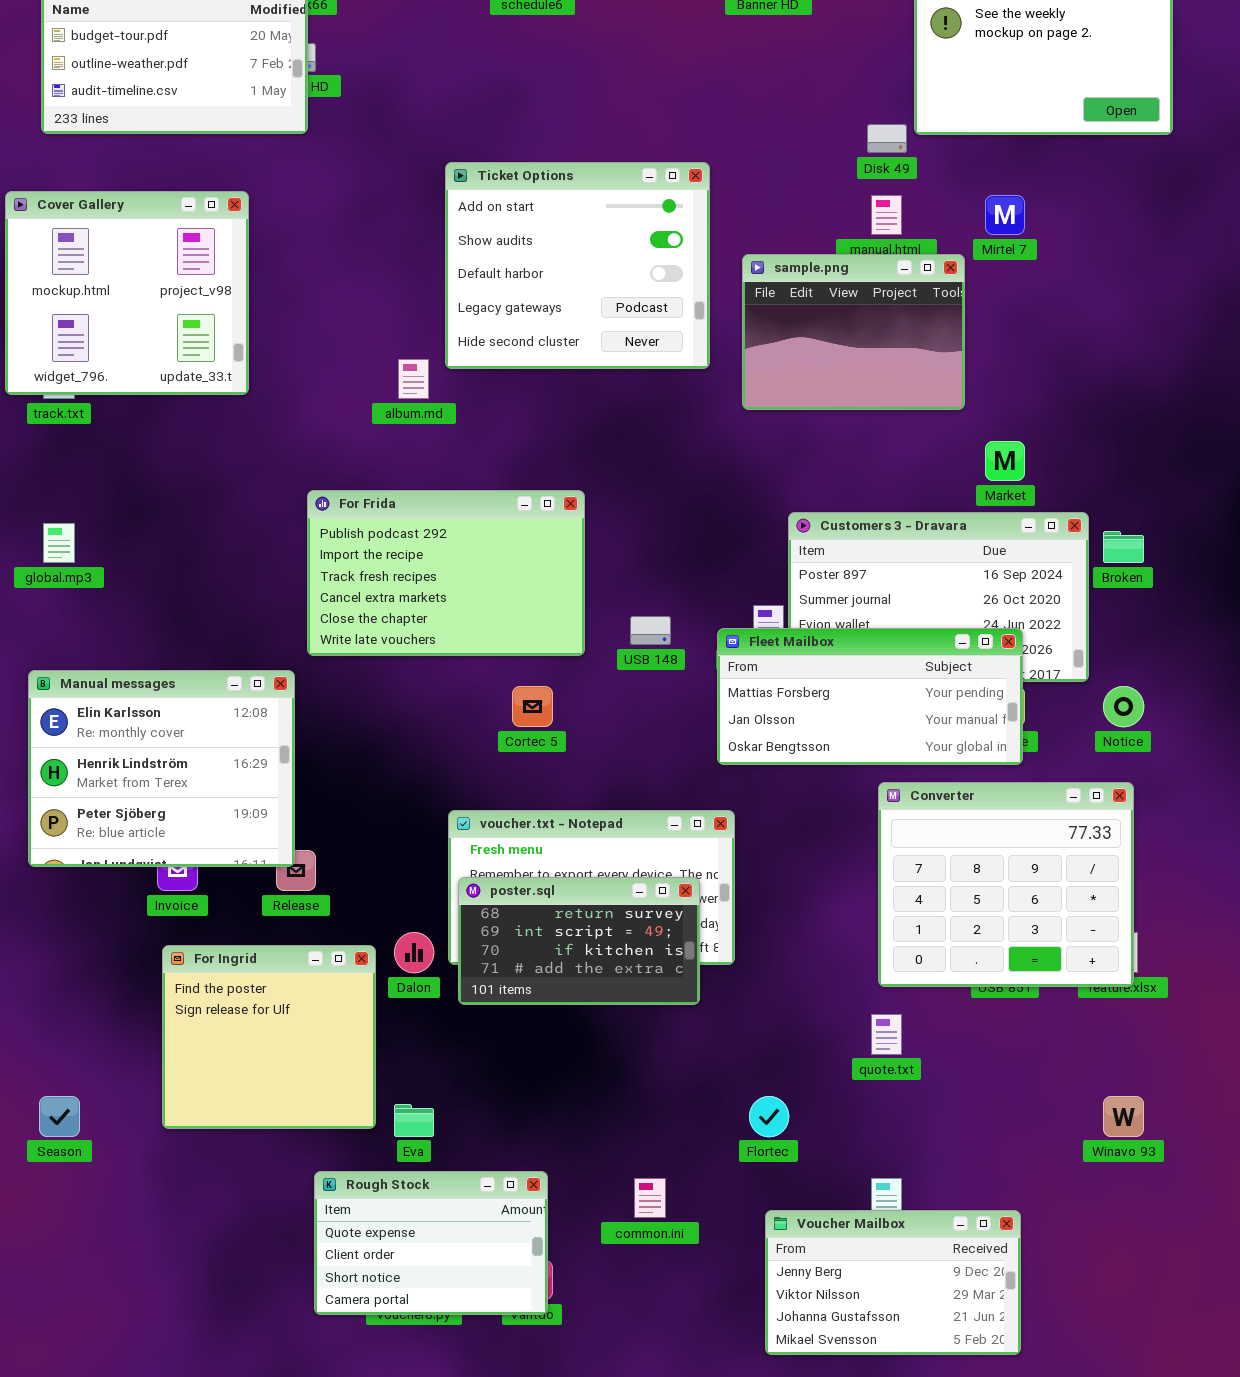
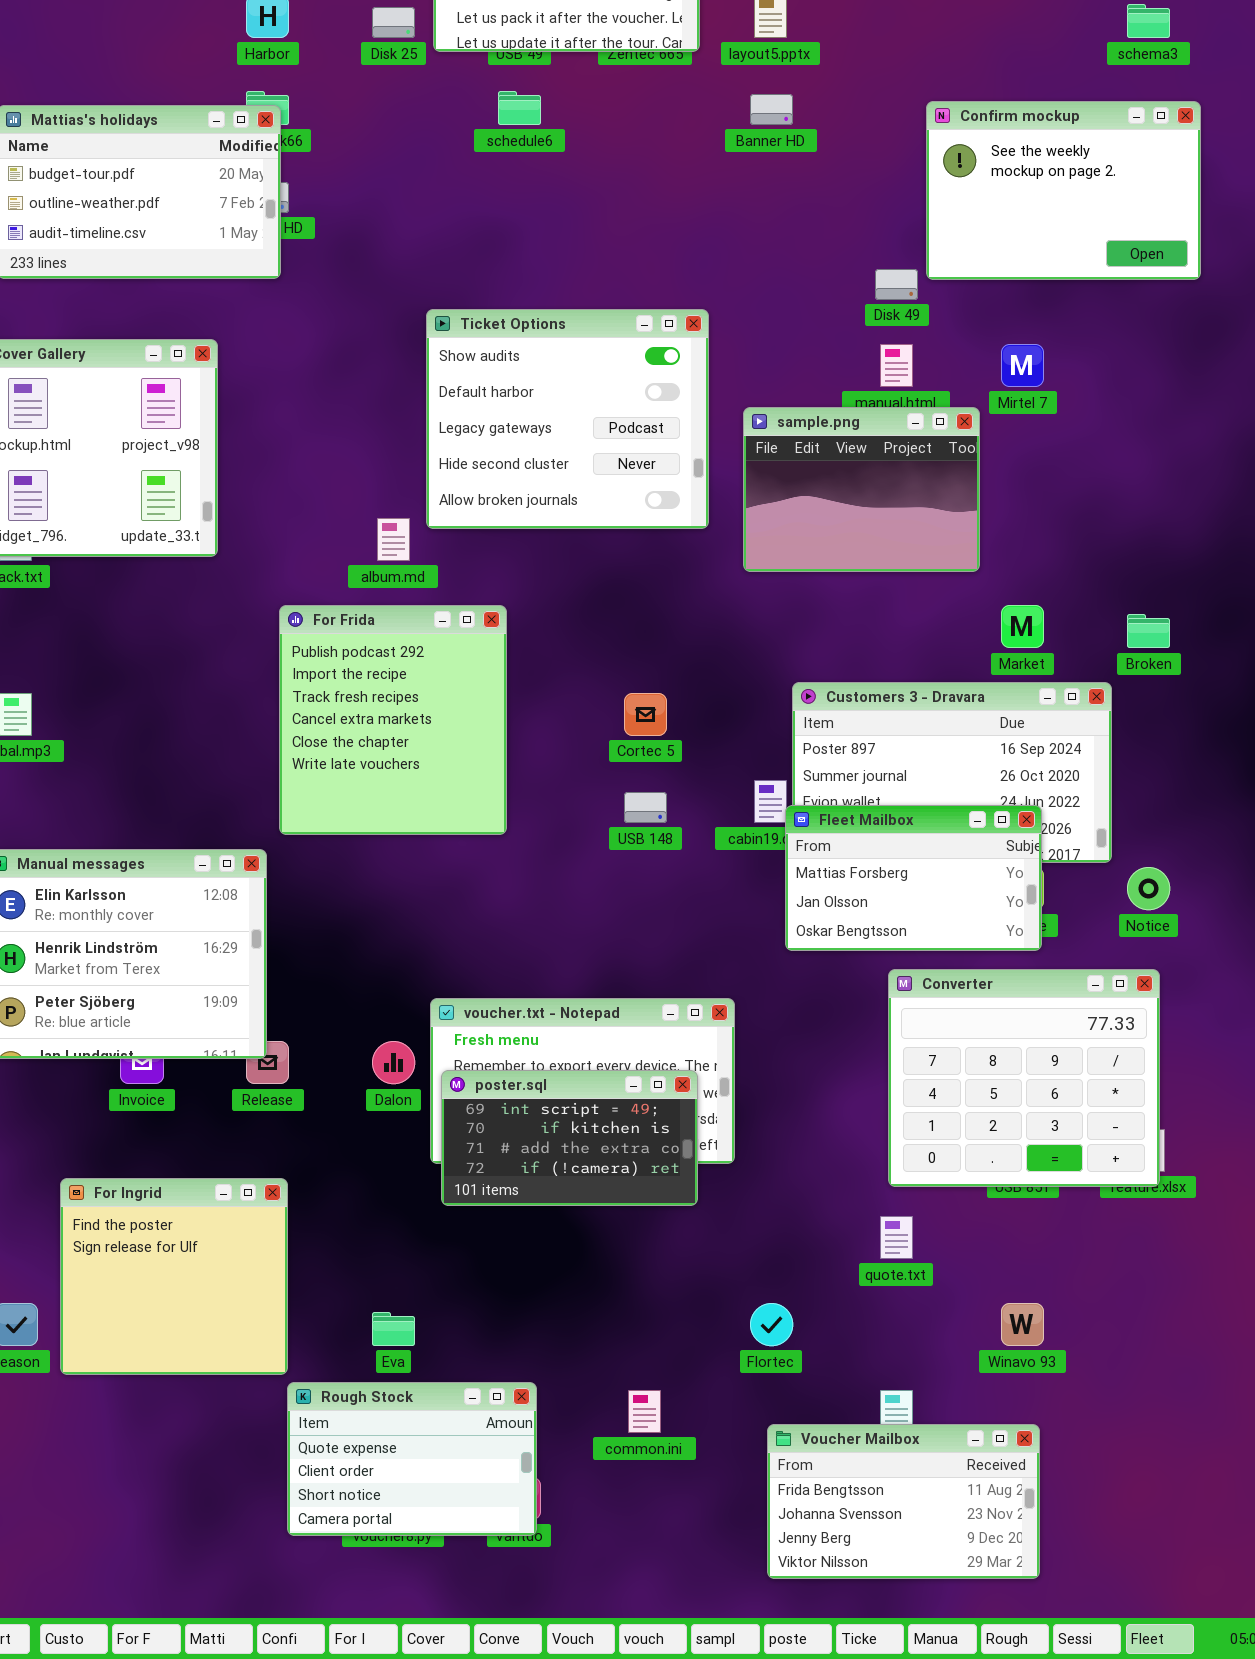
Ticket Options: [445,162,710,369] -> [426,309,709,529], scrolled down 1 row
For Frida: [307,490,585,656] -> [279,605,507,835], resized
Broken: [1103,531,1144,563] -> [1127,614,1170,648], moved
Fleet Mailbox: [717,628,1023,765] -> [785,805,1042,951], resized
Cortec 5: [512,686,553,727] -> [624,693,667,736], moved
poster.sql: [458,877,700,1005] -> [441,1070,698,1206], scrolled down 1 row
Dalon: [394,932,434,973] -> [372,1041,415,1084], moved
For Ingrid: [162,945,376,1129] -> [60,1178,288,1375], moved
Winavo 93: [1103,1096,1144,1137] -> [1001,1303,1044,1346], moved
Voucher Mailbox: [765,1210,1021,1355] -> [767,1424,1040,1579], scrolled up 2 rows

